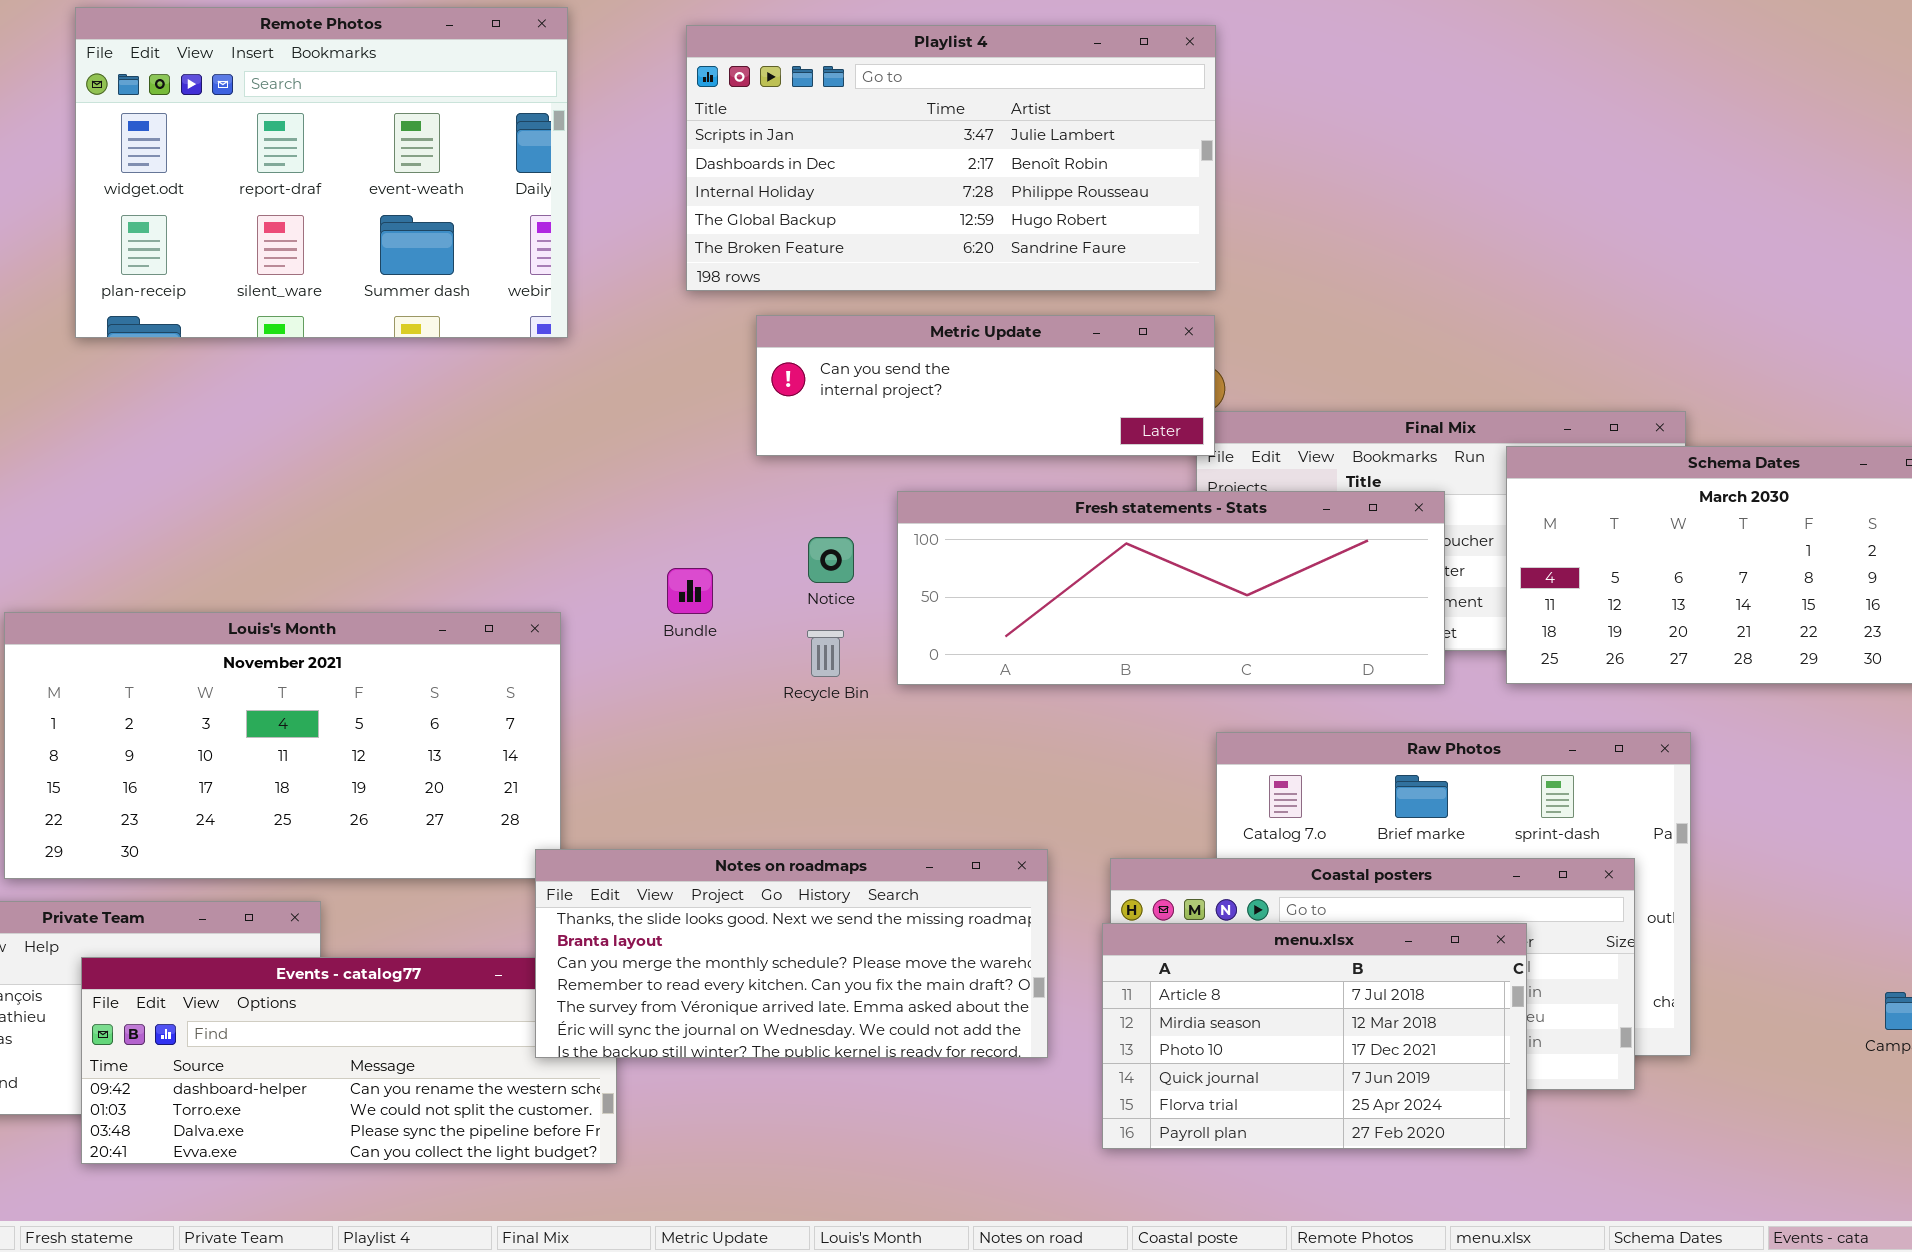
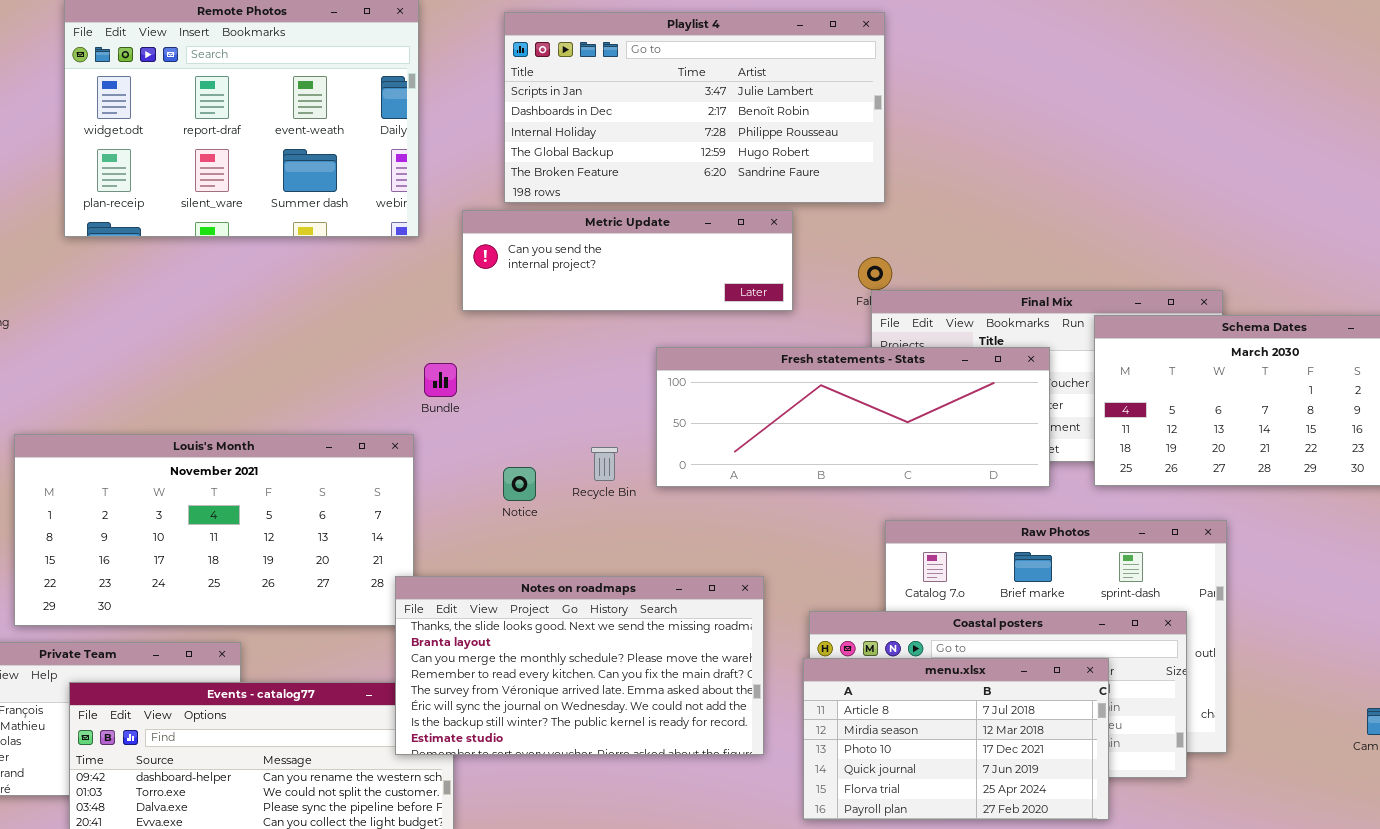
Metric Update: [756,315,1215,456] -> [462,210,793,311], moved
Notice: [808,537,854,583] -> [503,467,536,501], moved
Bundle: [667,568,713,614] -> [424,363,457,397], moved
Notes on roadmaps: [535,849,1048,1058] -> [395,576,764,755], resized

